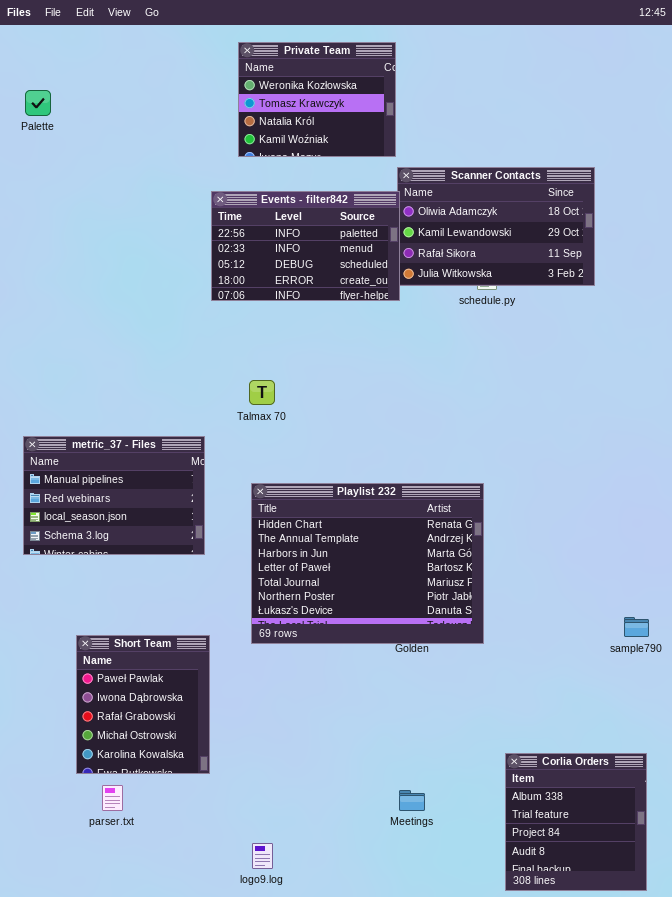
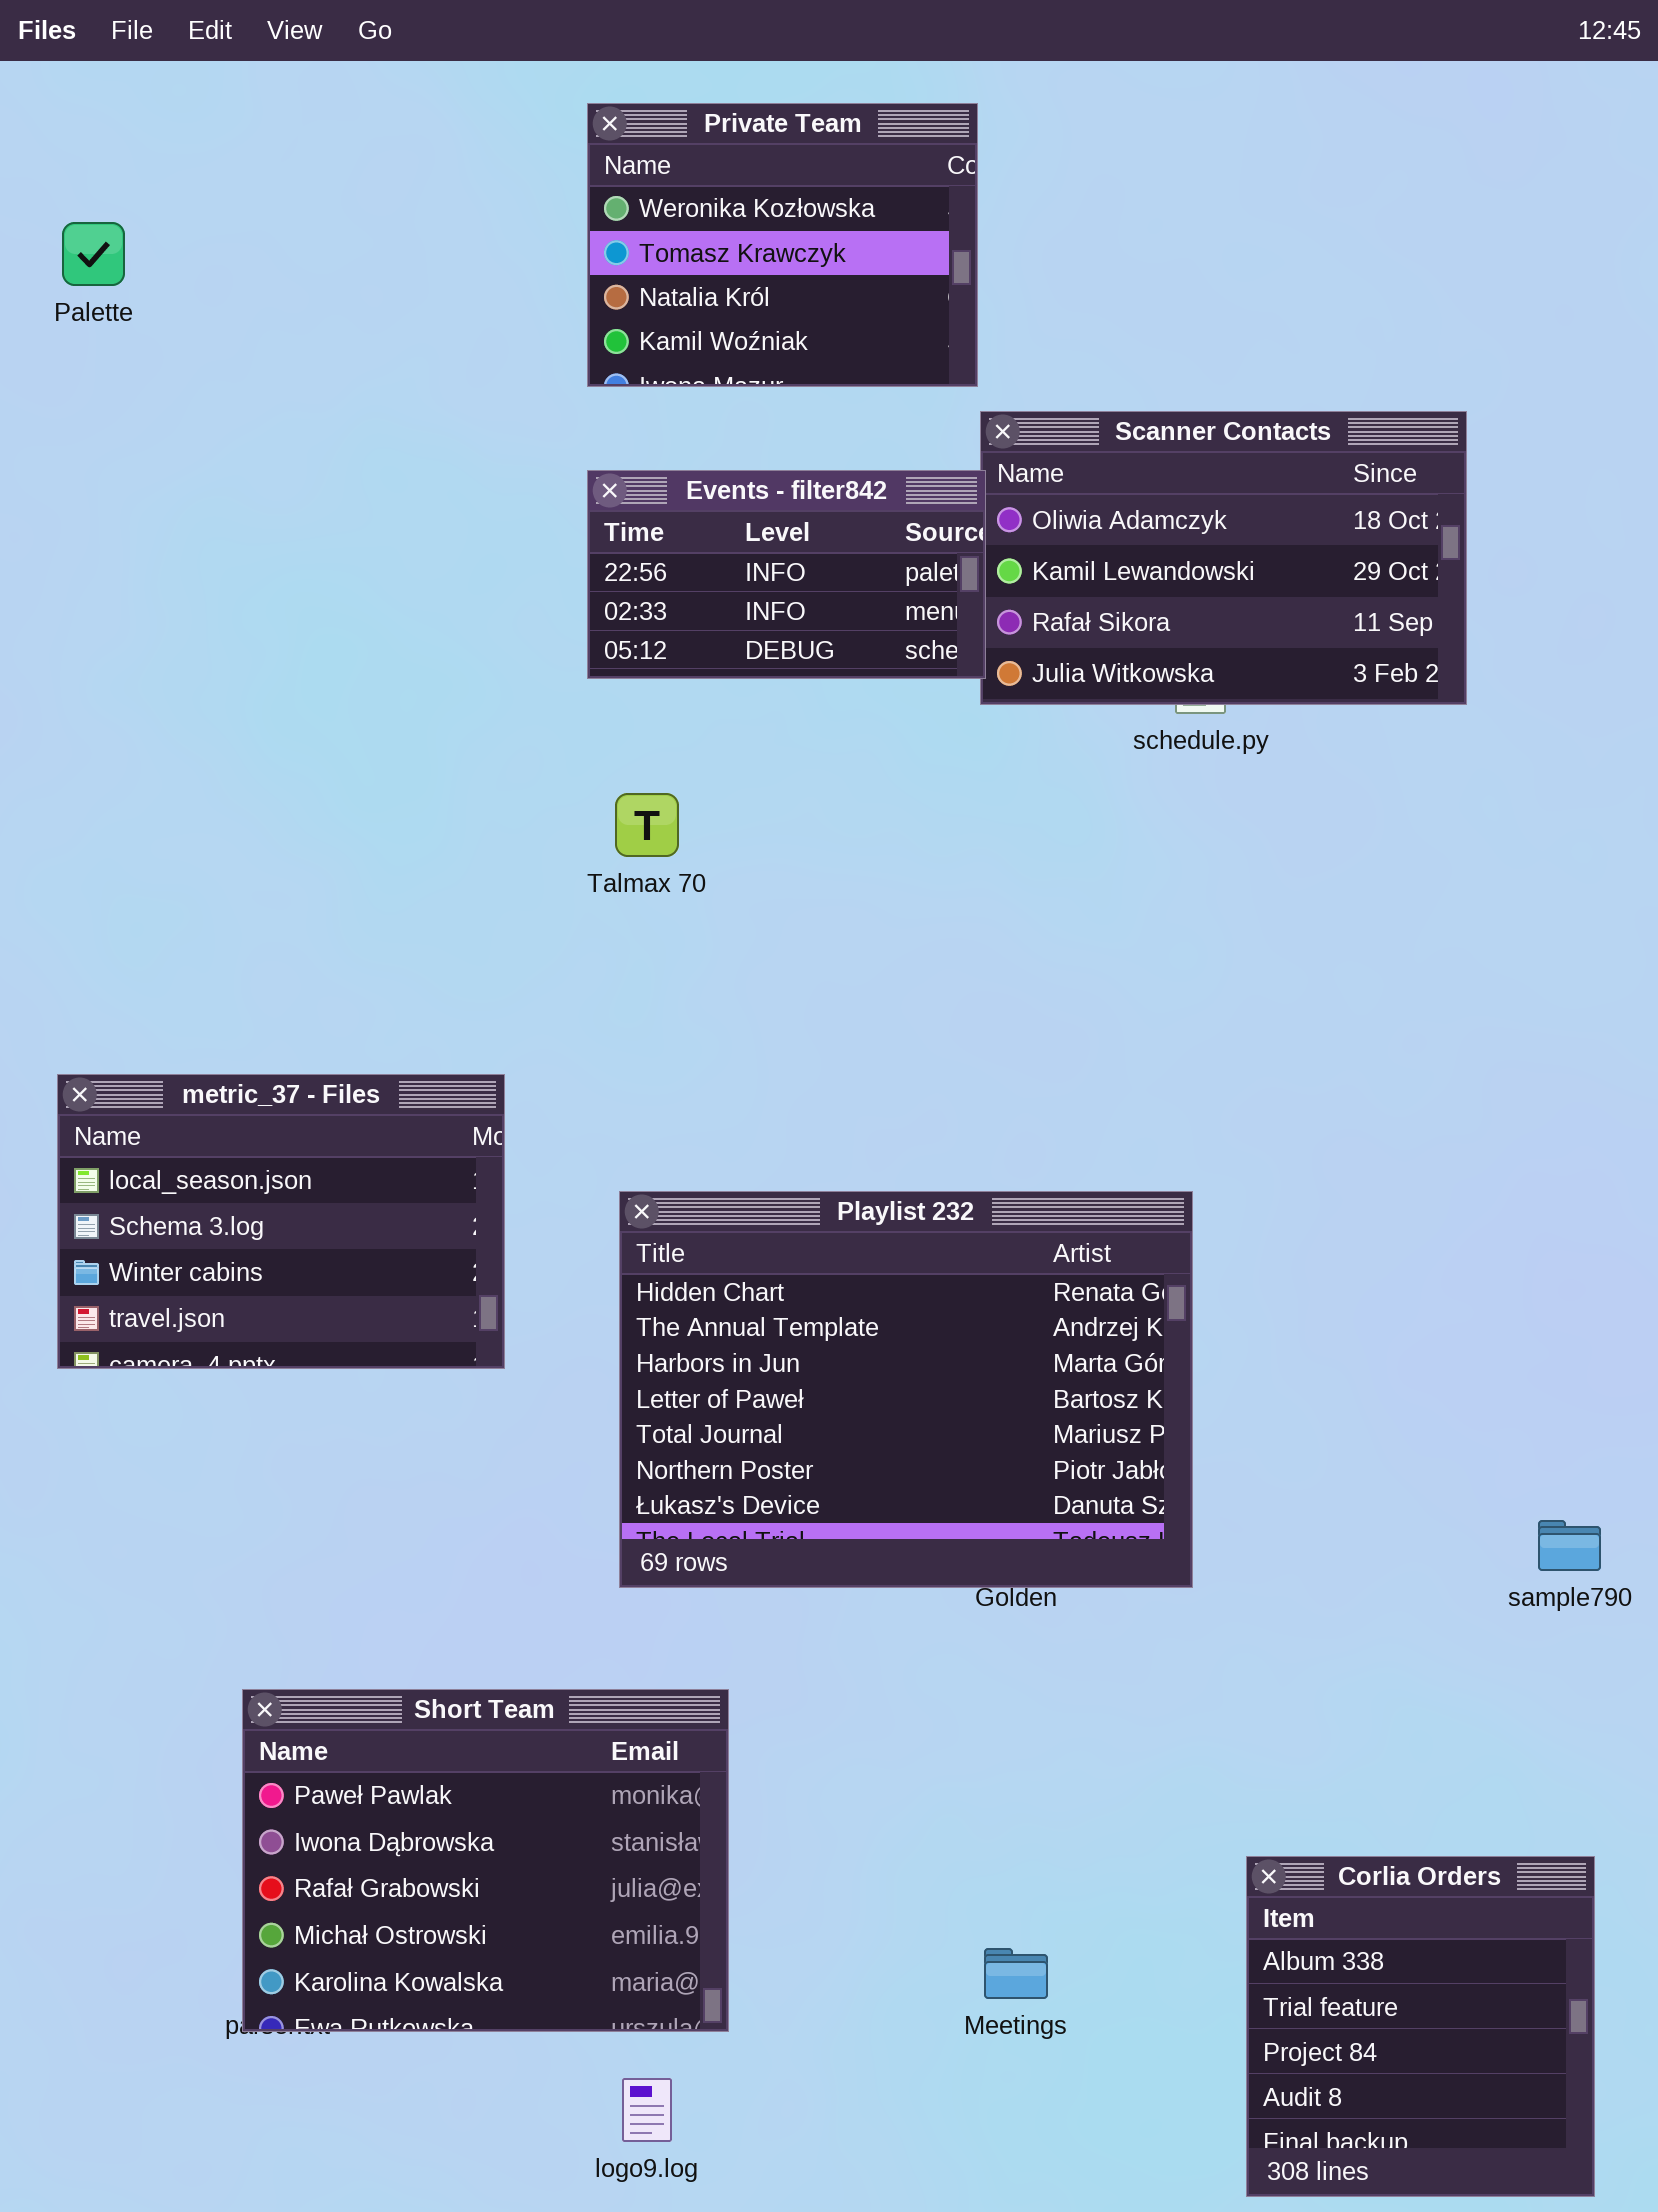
Events - filter842: [211,191,400,301] -> [587,470,986,679], resized
Talmax 70: [249,380,275,405] -> [615,793,679,857], moved
metric_37 - Files: [23,436,205,555] -> [57,1074,505,1369], scrolled down 2 rows
Short Team: [76,635,210,774] -> [242,1689,729,2032], moved, resized

